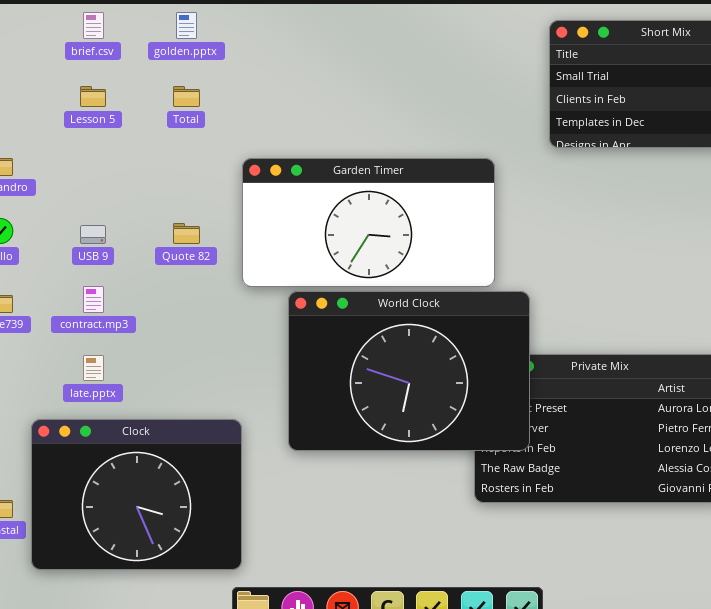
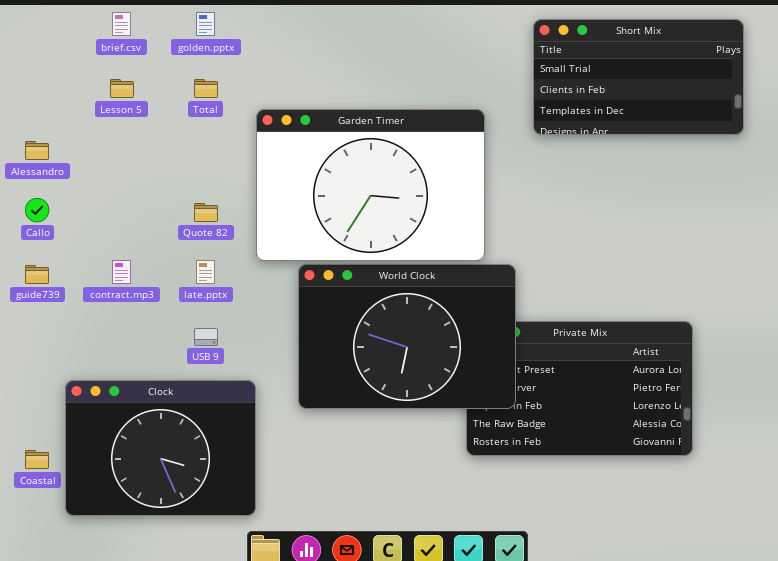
Garden Timer: [242,158,495,287] -> [256,109,485,261], resized
USB 9: [80,225,106,244] -> [194,328,218,346], moved
late.pptx: [83,355,104,381] -> [196,260,215,284], moved

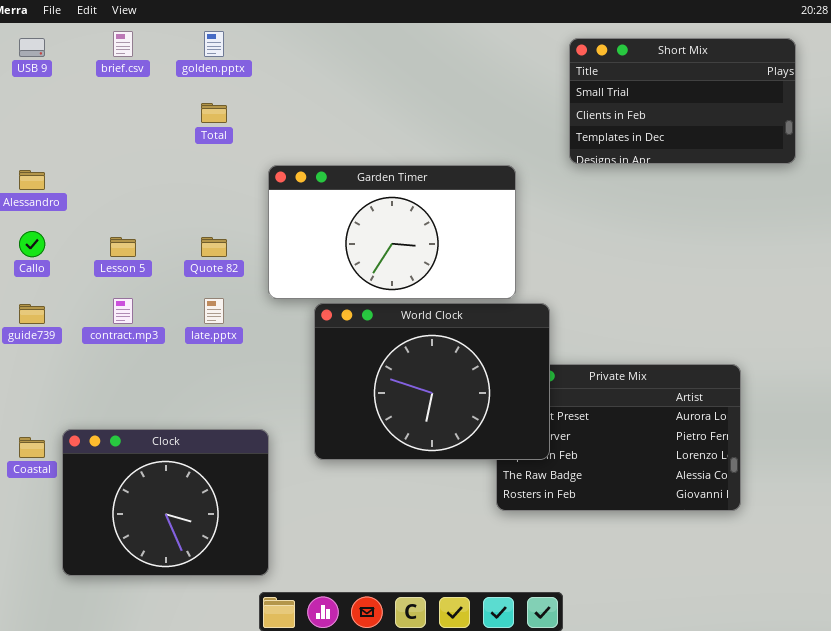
Lesson 5: [110,79,134,98] -> [110,237,136,257], moved
Garden Timer: [256,109,485,261] -> [268,165,516,299], resized
USB 9: [194,328,218,346] -> [19,38,45,57], moved
Coastal: [25,450,49,469] -> [19,437,45,458], moved

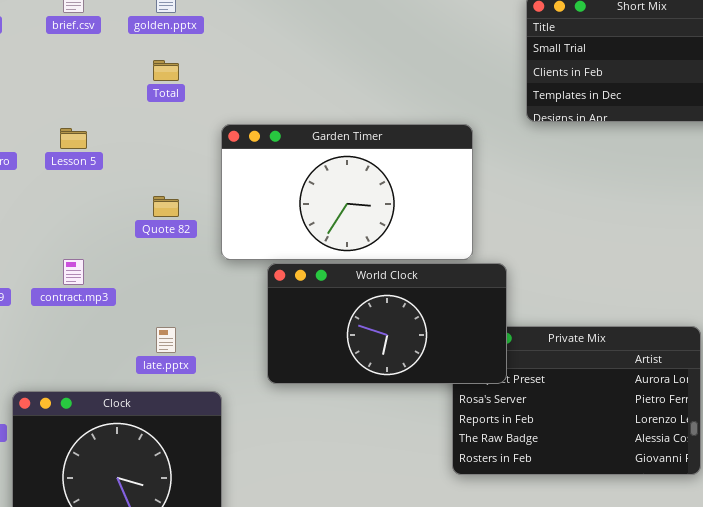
Lesson 5: [110,237,136,257] -> [60,128,87,149], moved
late.pptx: [204,298,224,324] -> [156,327,176,353], moved
World Clock: [314,303,550,460] -> [267,263,507,384], resized

